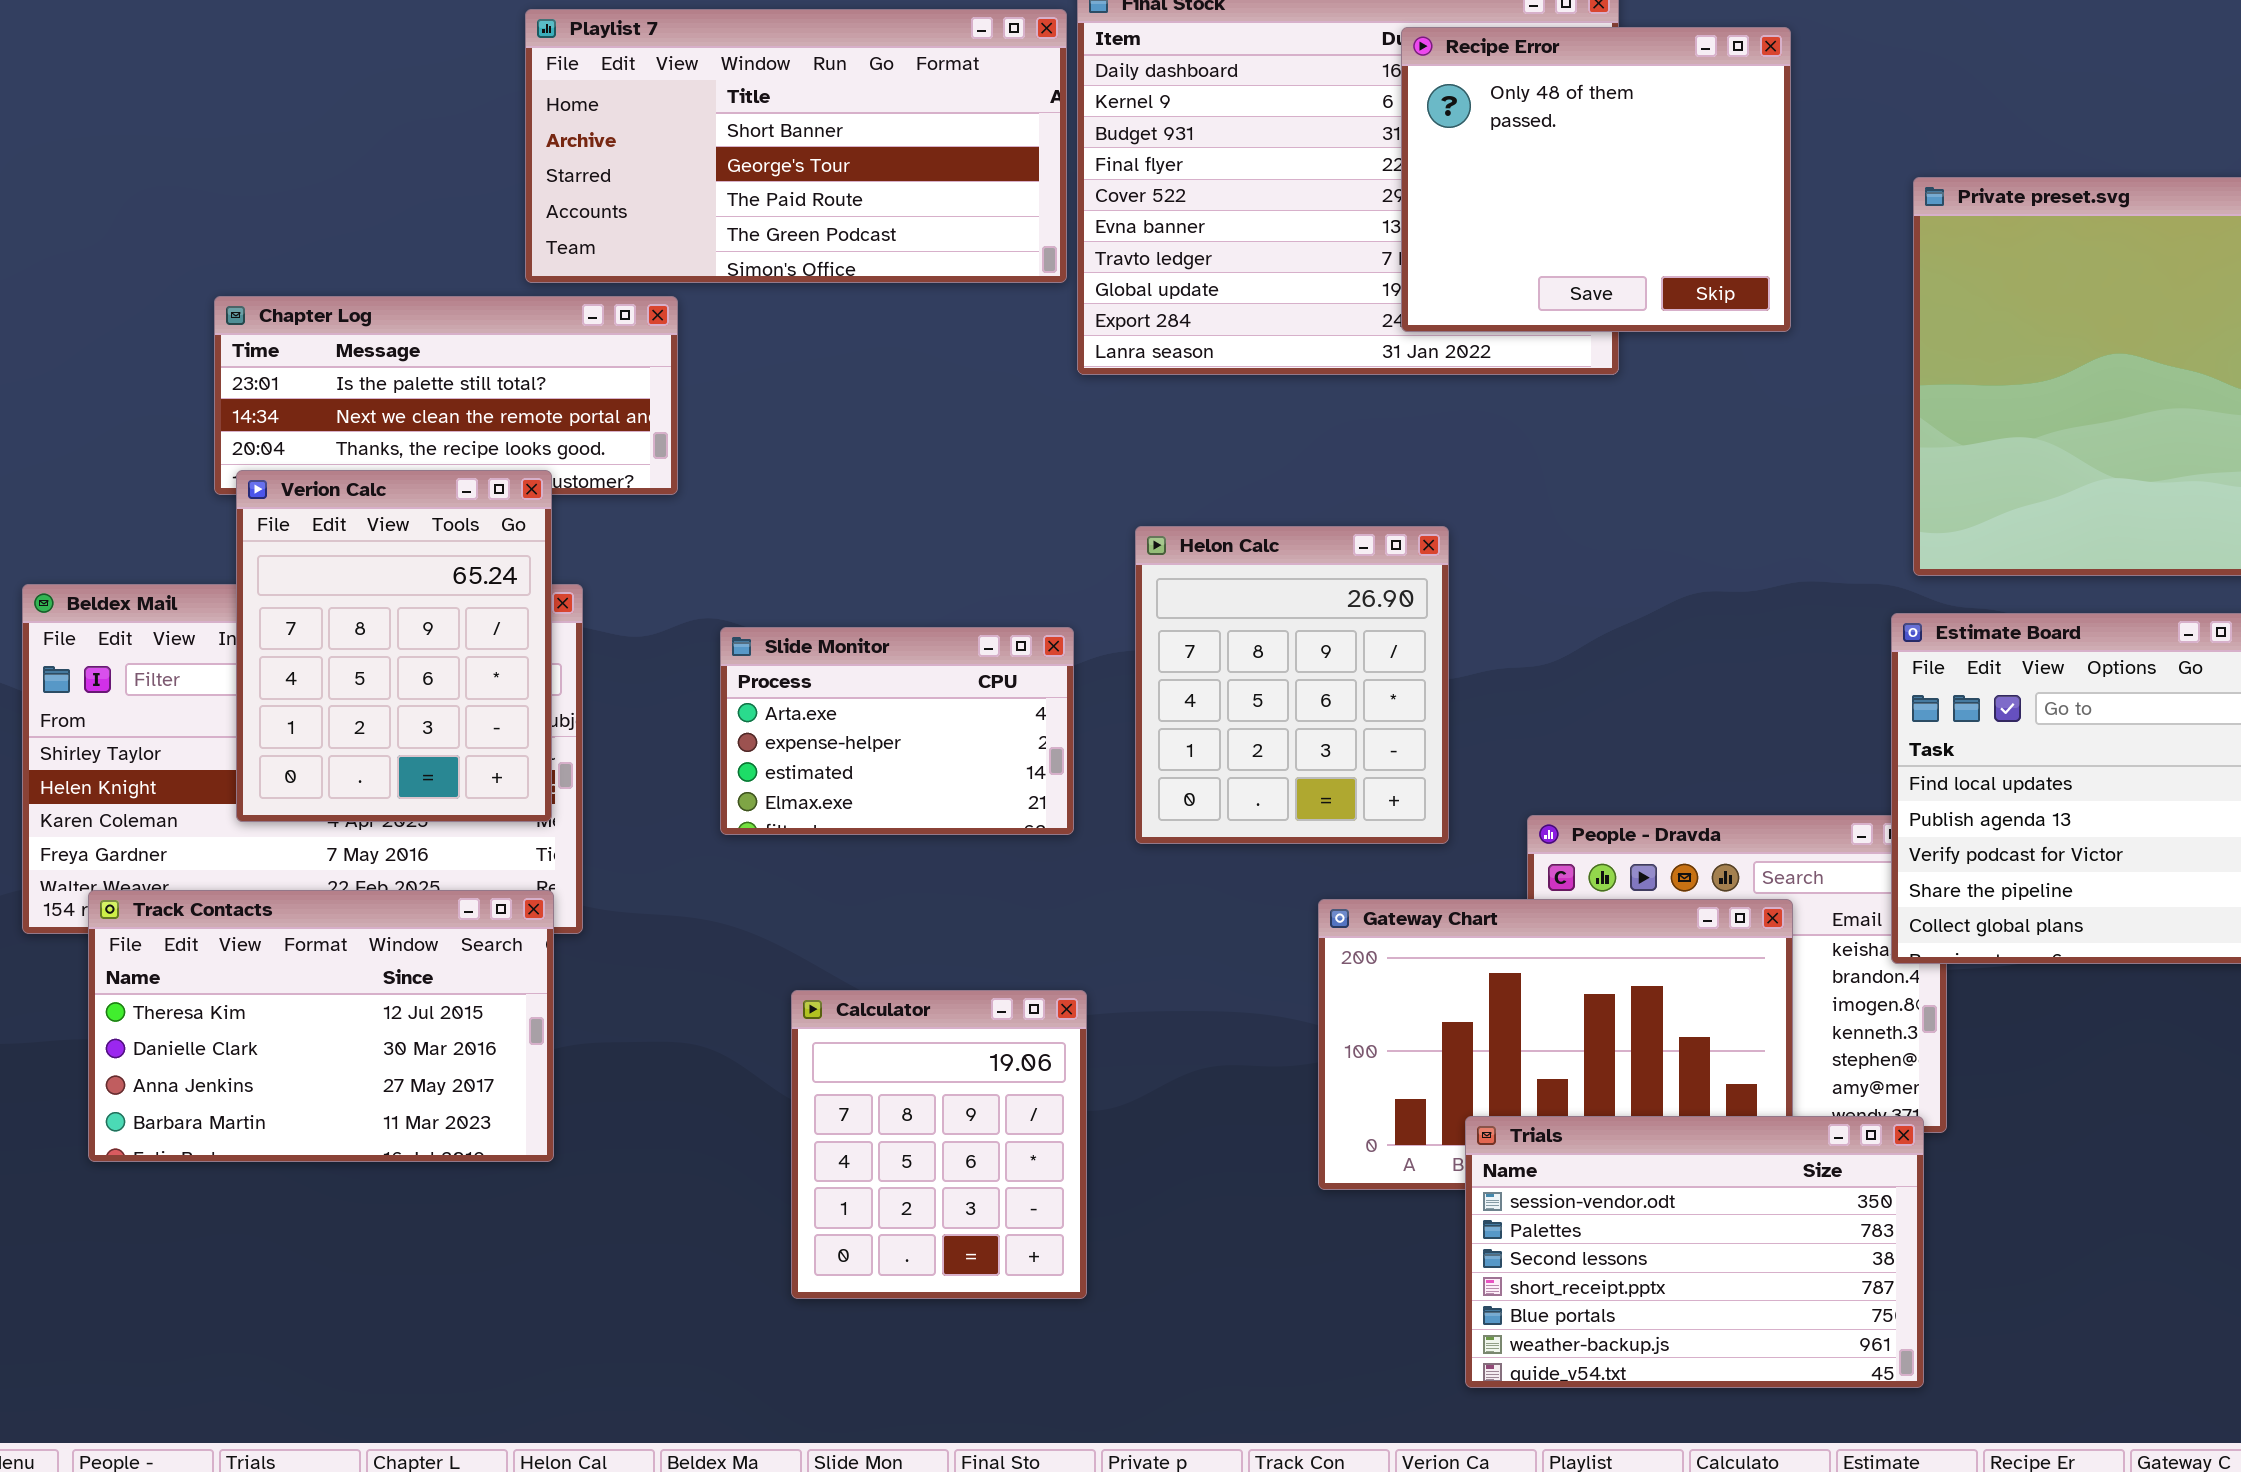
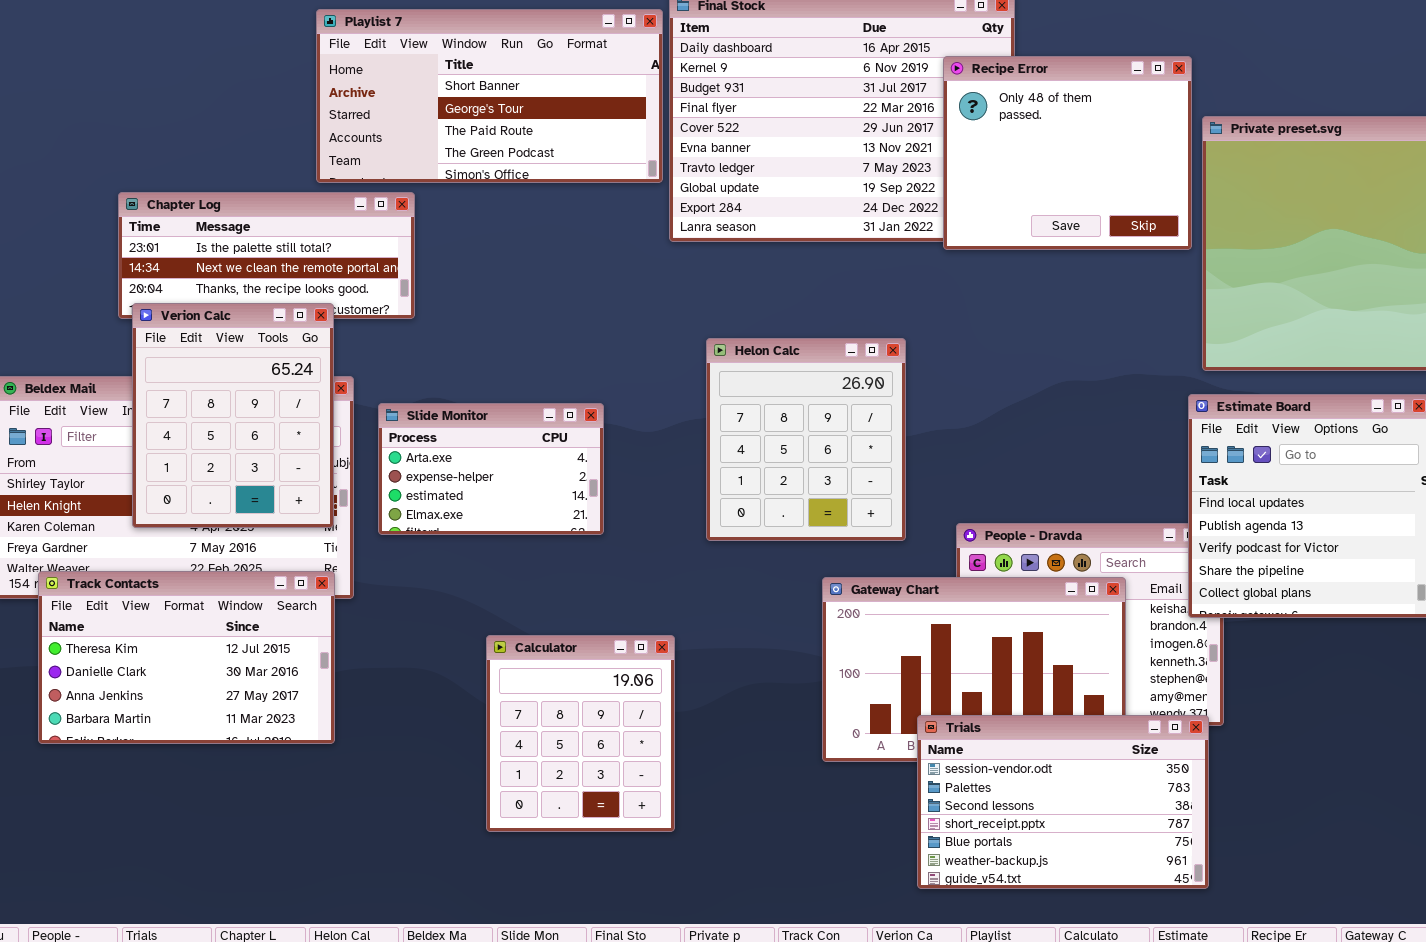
Recipe Error: [1401,27,1791,332] -> [943,56,1192,250], moved
Slide Monitor: [720,627,1074,835] -> [378,403,604,535], moved

